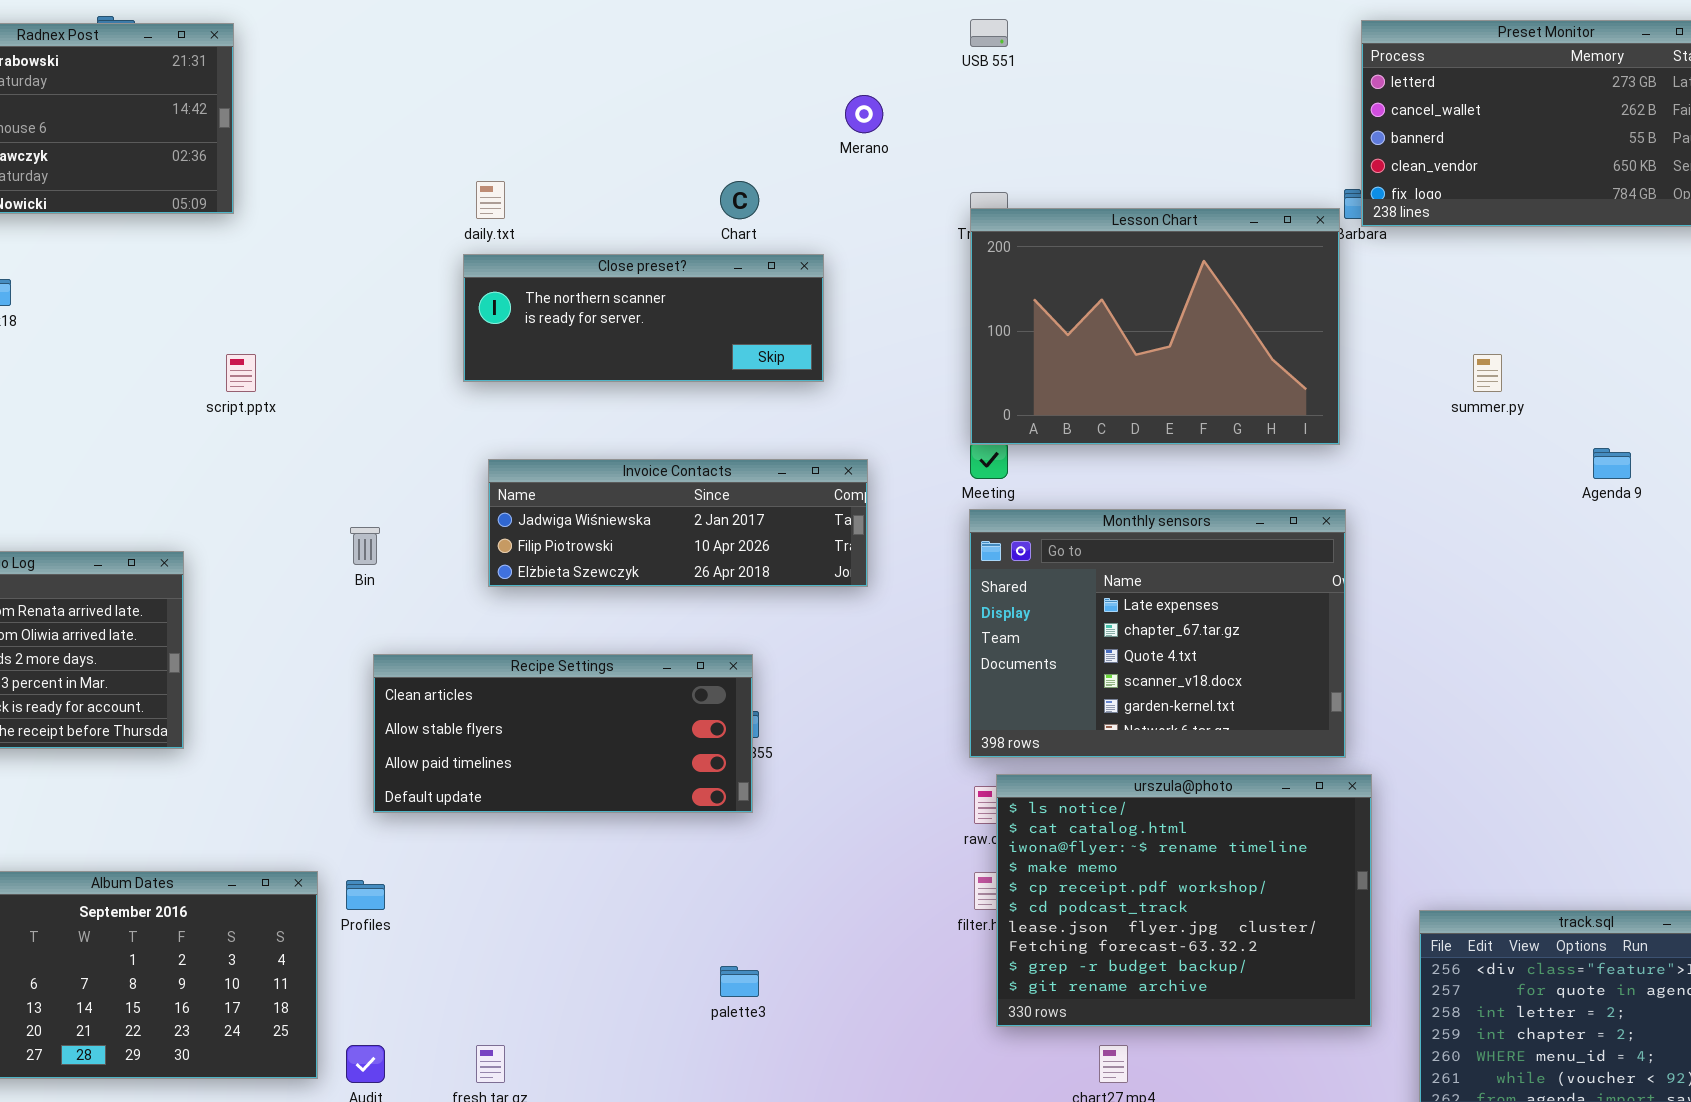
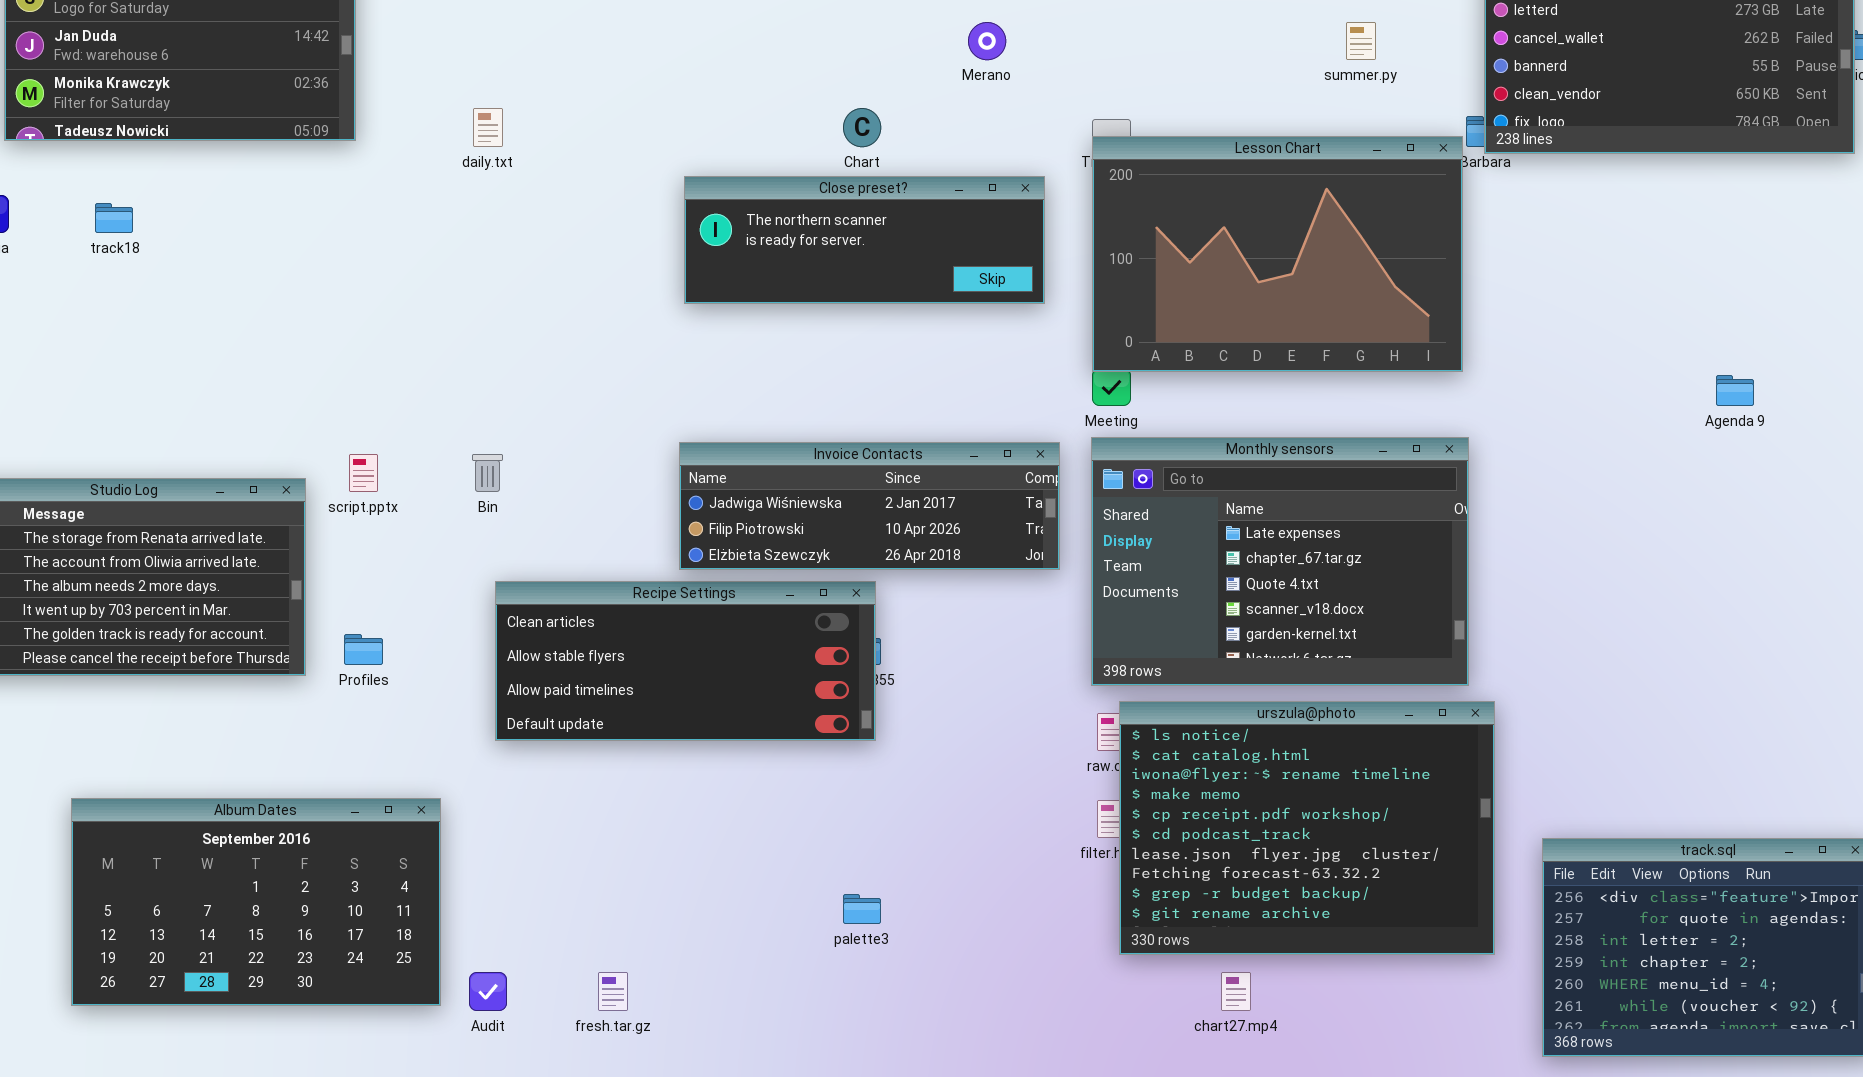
daily.txt: [476,181,505,219] -> [473,108,503,147], moved
Close preset?: [463,254,824,382] -> [684,176,1045,304], moved
script.pptx: [226,354,256,392] -> [349,454,378,492], moved
summer.py: [1473,354,1502,392] -> [1346,22,1376,60], moved
Invoice Contacts: [488,459,868,587] -> [679,442,1060,570], moved
Profiles: [346,880,385,910] -> [344,634,383,665], moved

